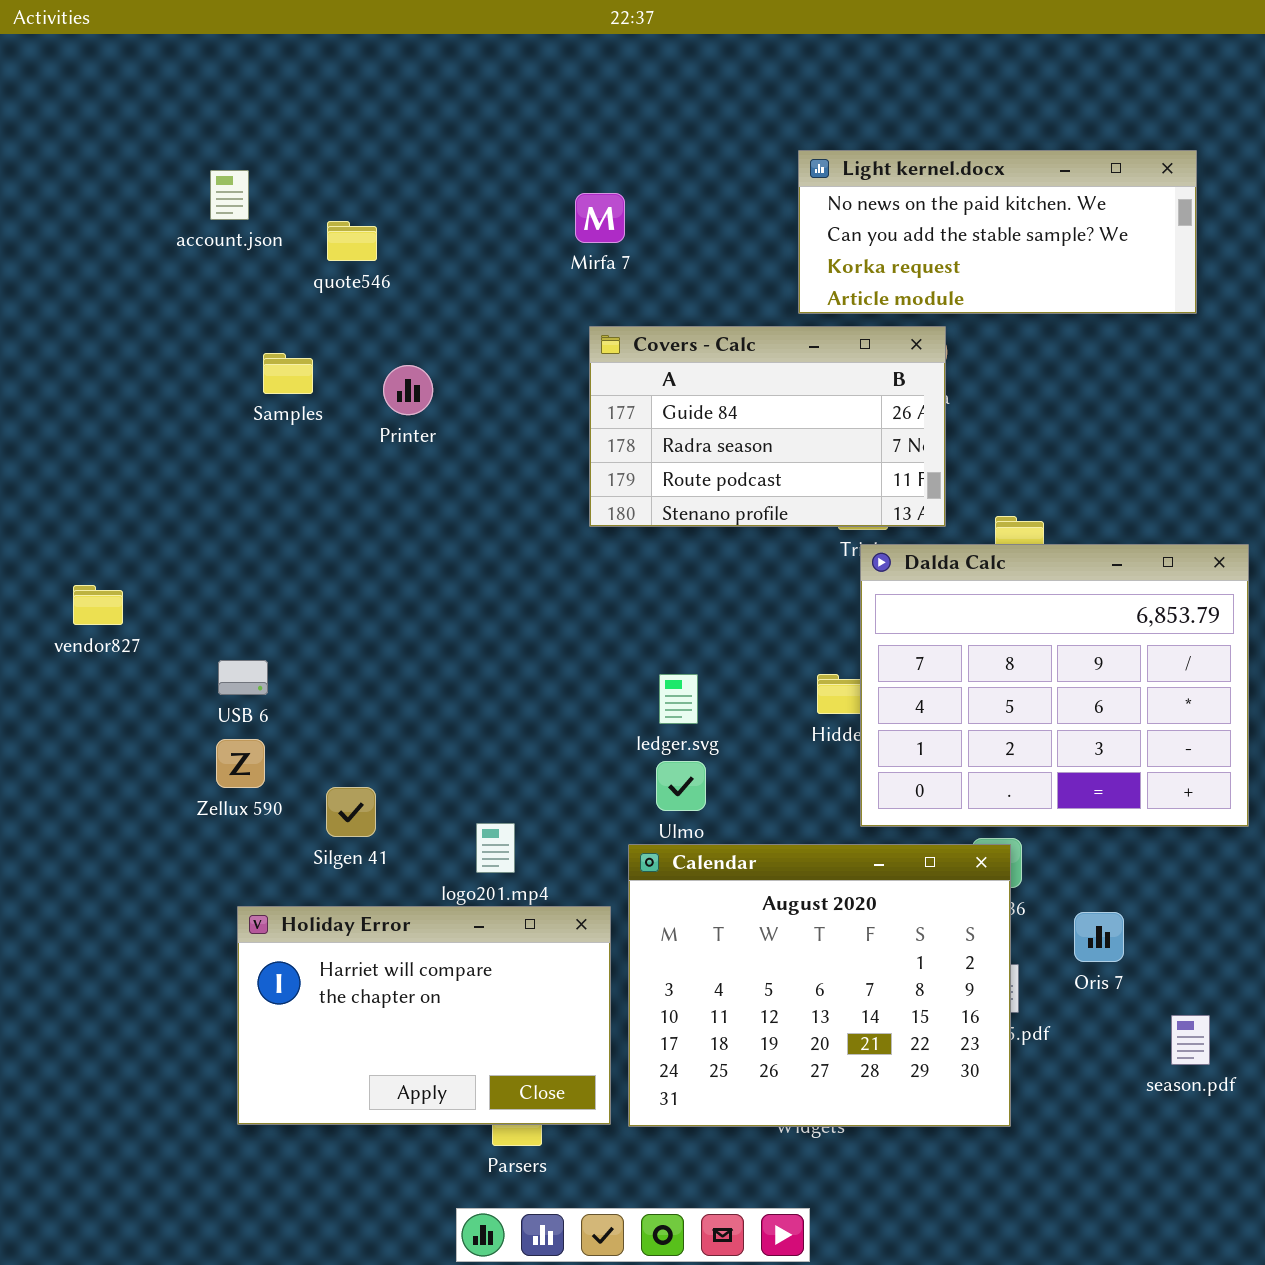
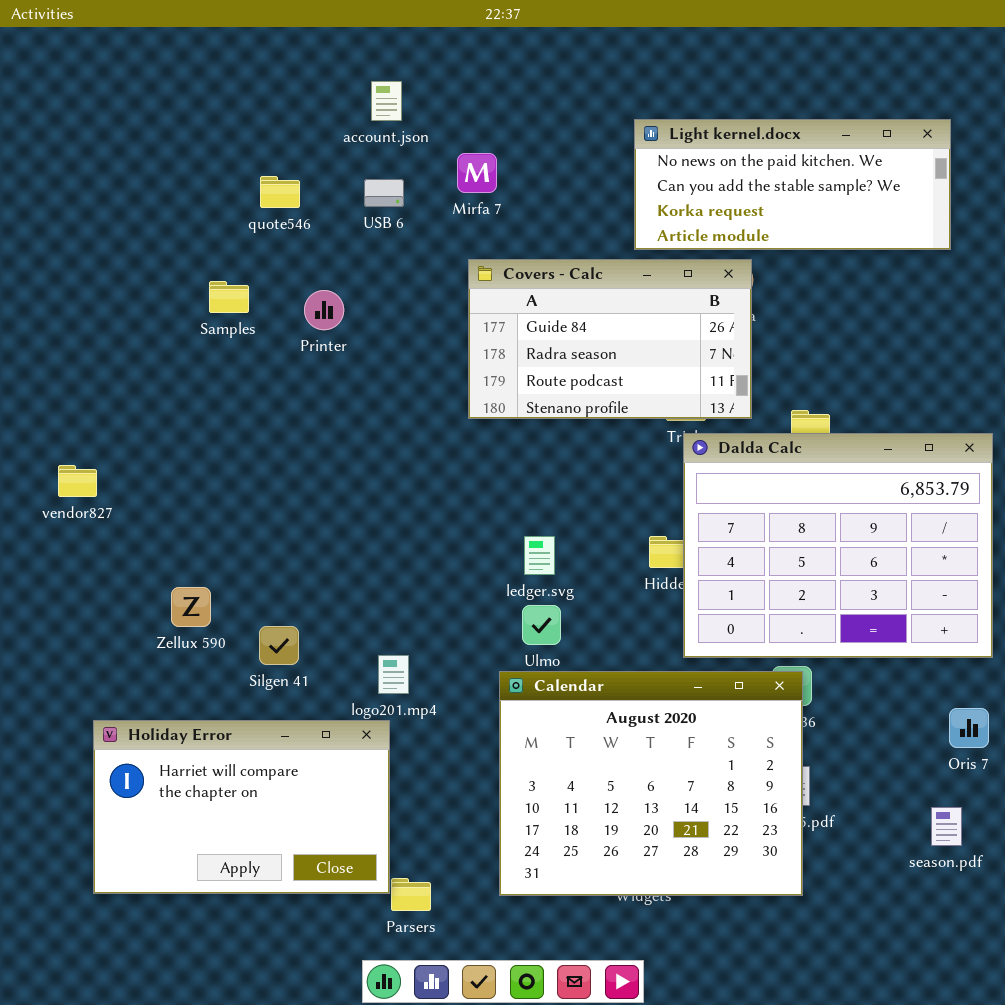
account.json: [210,170,249,220] -> [371,81,402,121], moved
USB 6: [218,660,268,695] -> [364,179,404,207], moved
Holiday Error: [237,906,611,1125] -> [93,720,390,894], moved
Oris 7: [1074,912,1124,962] -> [949,708,989,748], moved

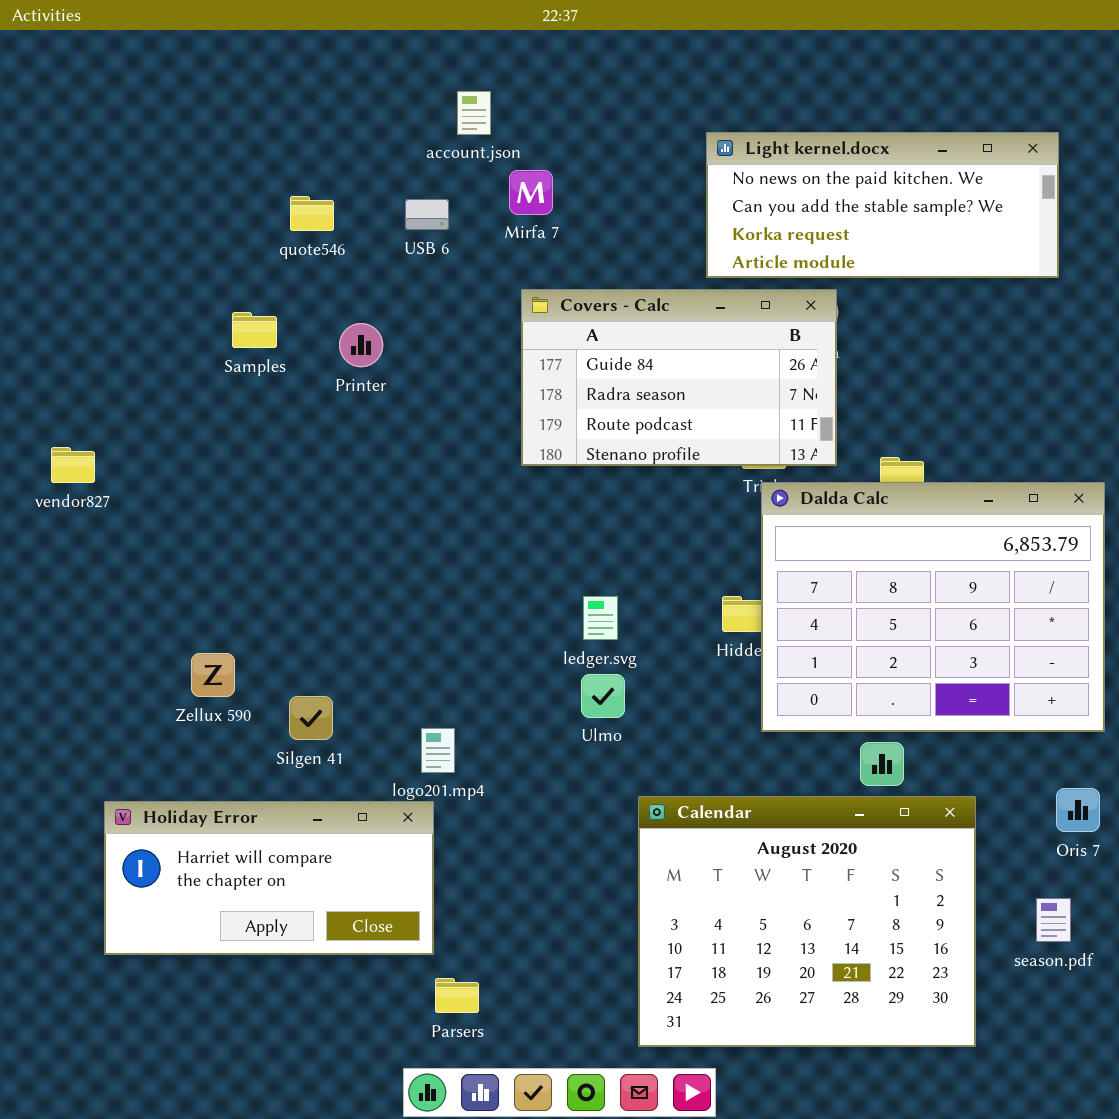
account.json: [371,81,402,121] -> [457,91,491,135], moved
vendor827: [58,465,97,497] -> [51,447,95,483], moved
Calendar: [499,671,803,896] -> [638,796,976,1047], moved
Holiday Error: [93,720,390,894] -> [104,801,434,955], resized

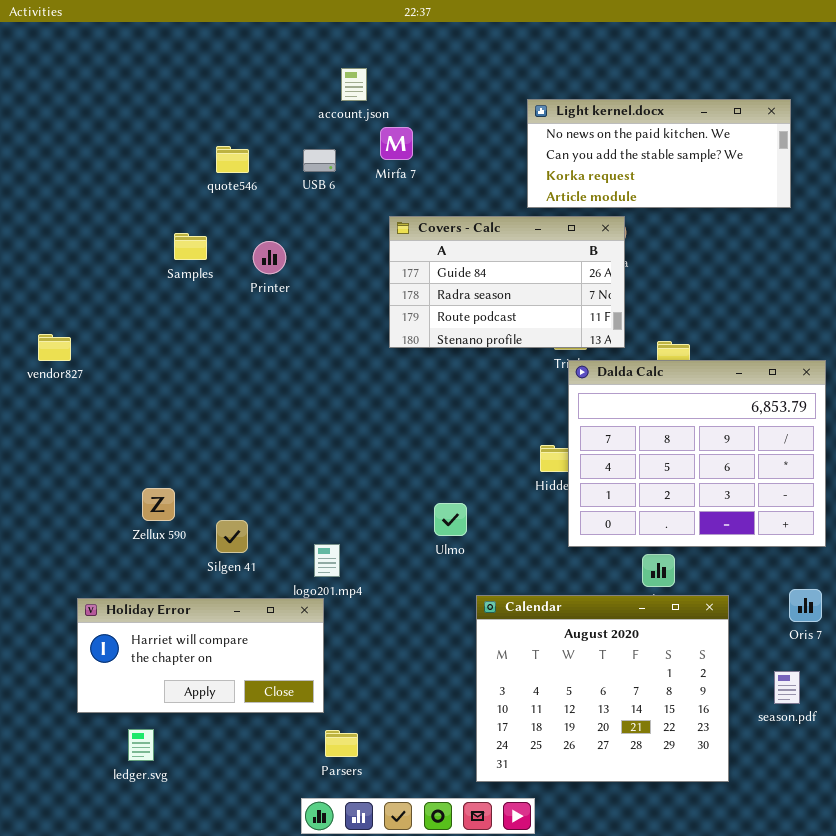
ledger.svg: [583,596,618,640] -> [128,729,154,761], moved

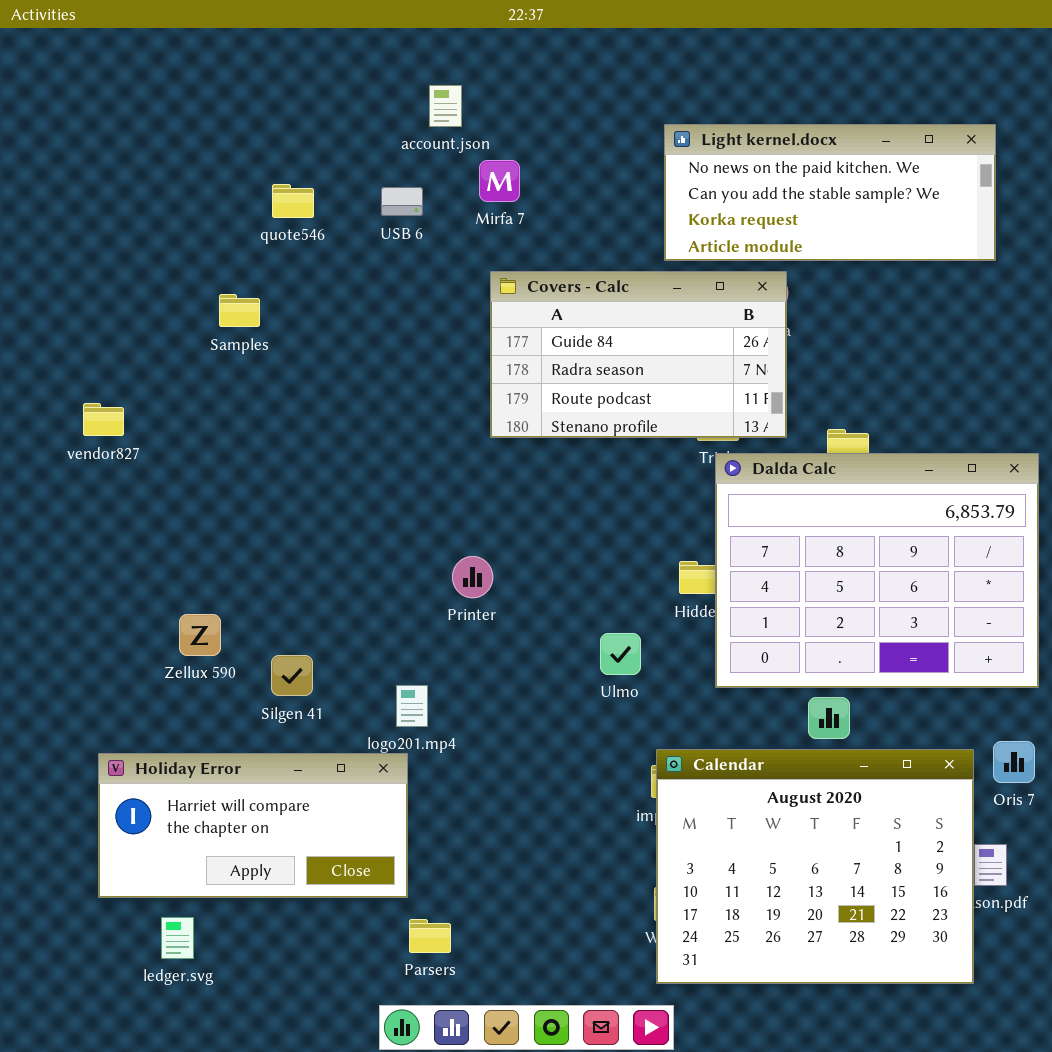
Printer: [253,241,286,274] -> [452,556,493,598], moved
vendor827: [38,334,71,361] -> [83,403,124,436], moved
Ulmo: [434,503,467,536] -> [600,633,641,675], moved
Calendar: [476,595,729,782] -> [656,749,974,984], moved

